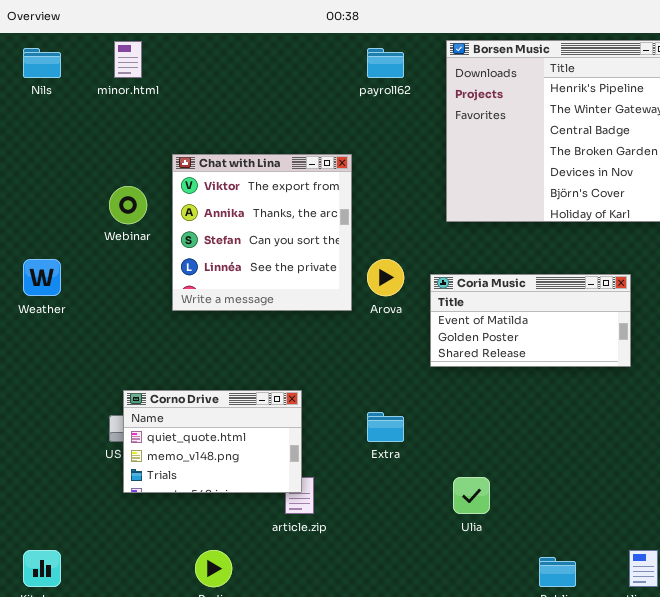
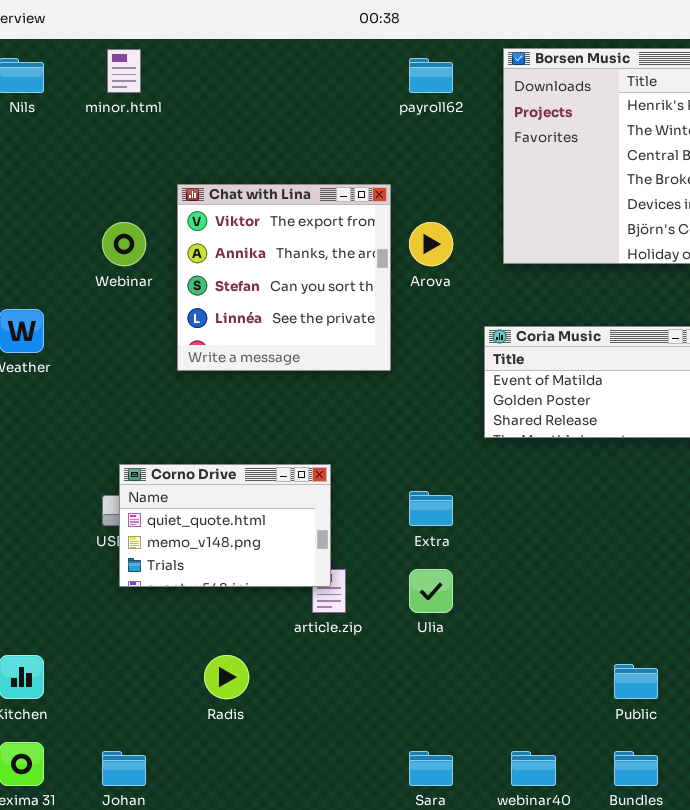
Arova: [367,259,404,296] -> [409,222,453,266], moved
Ulia: [453,477,490,514] -> [409,569,453,613], moved

